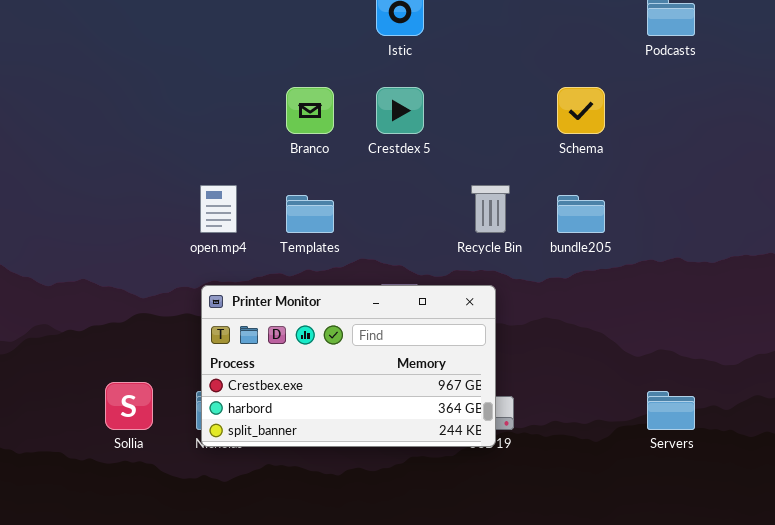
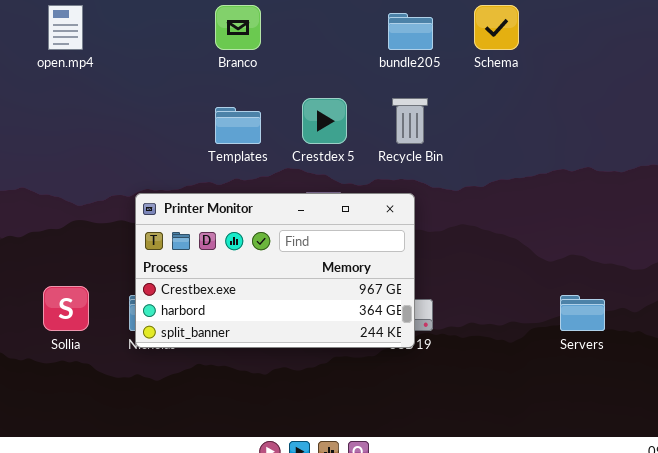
Crestdex 5: [376,87,424,134] -> [302,98,347,144], moved
open.mp4: [200,185,237,233] -> [48,5,83,50], moved
bundle205: [557,195,605,233] -> [388,13,433,50], moved

